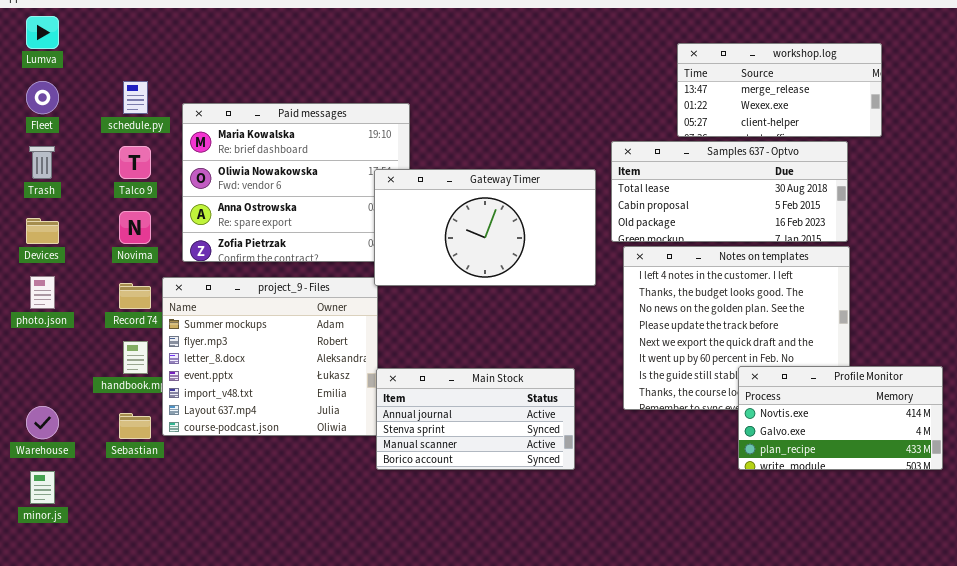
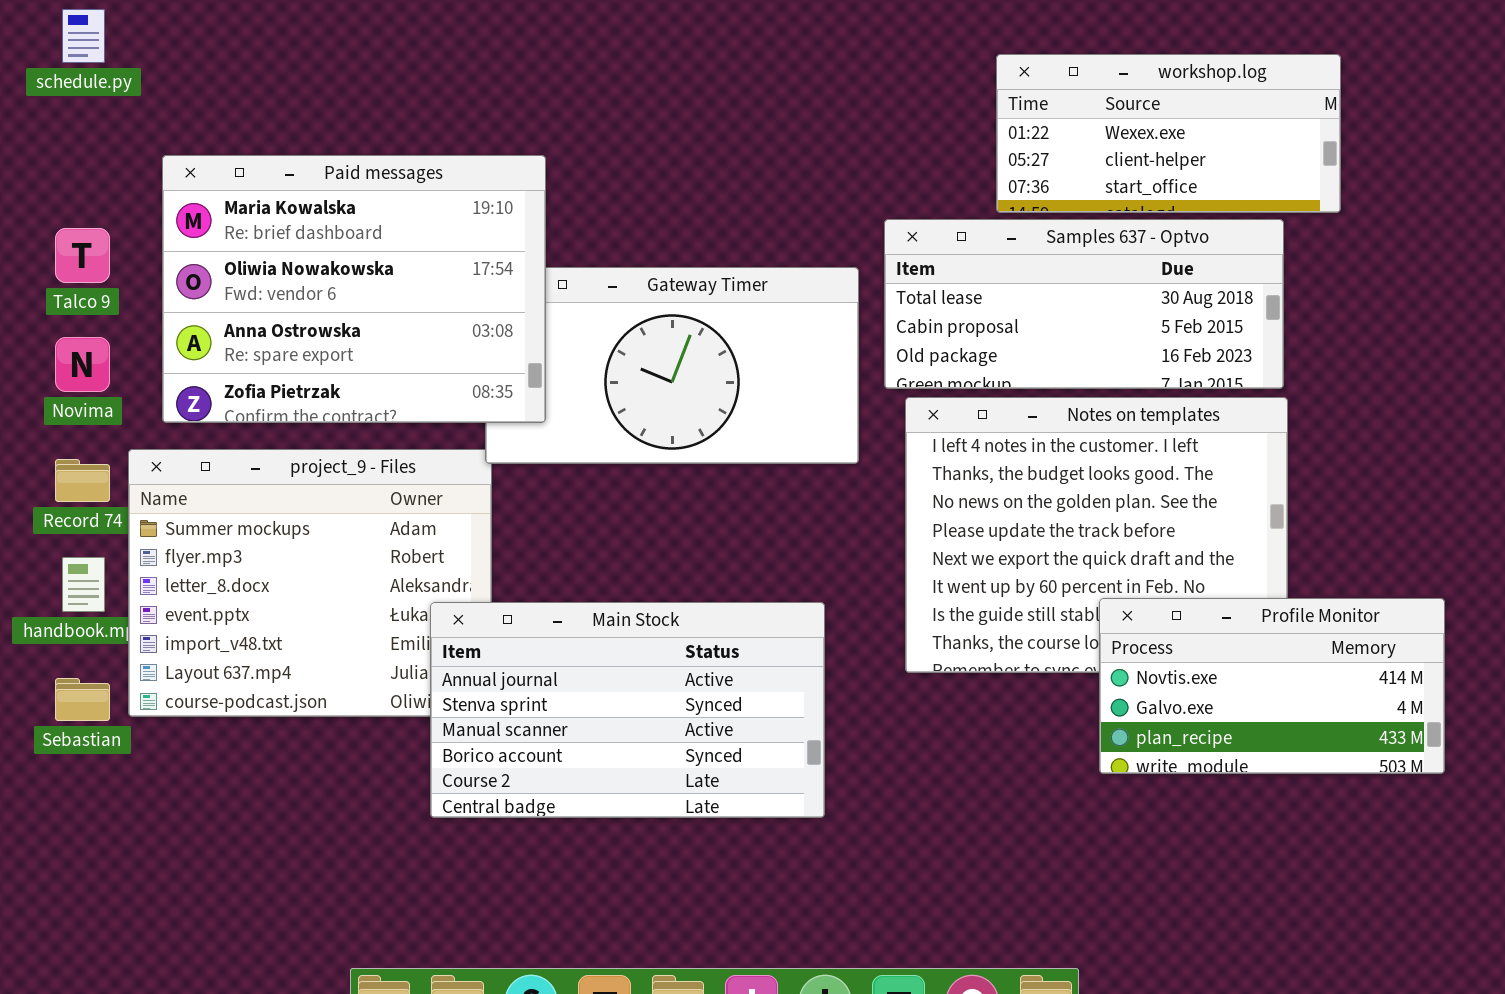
workshop.log: [677,43,882,137] -> [996,54,1341,213], scrolled down 1 row
schedule.py: [123,81,148,114] -> [62,9,105,63], moved
Paid messages: [182,103,410,262] -> [162,155,546,423], raised
Main Stock: [376,368,575,470] -> [430,602,825,818], resized

